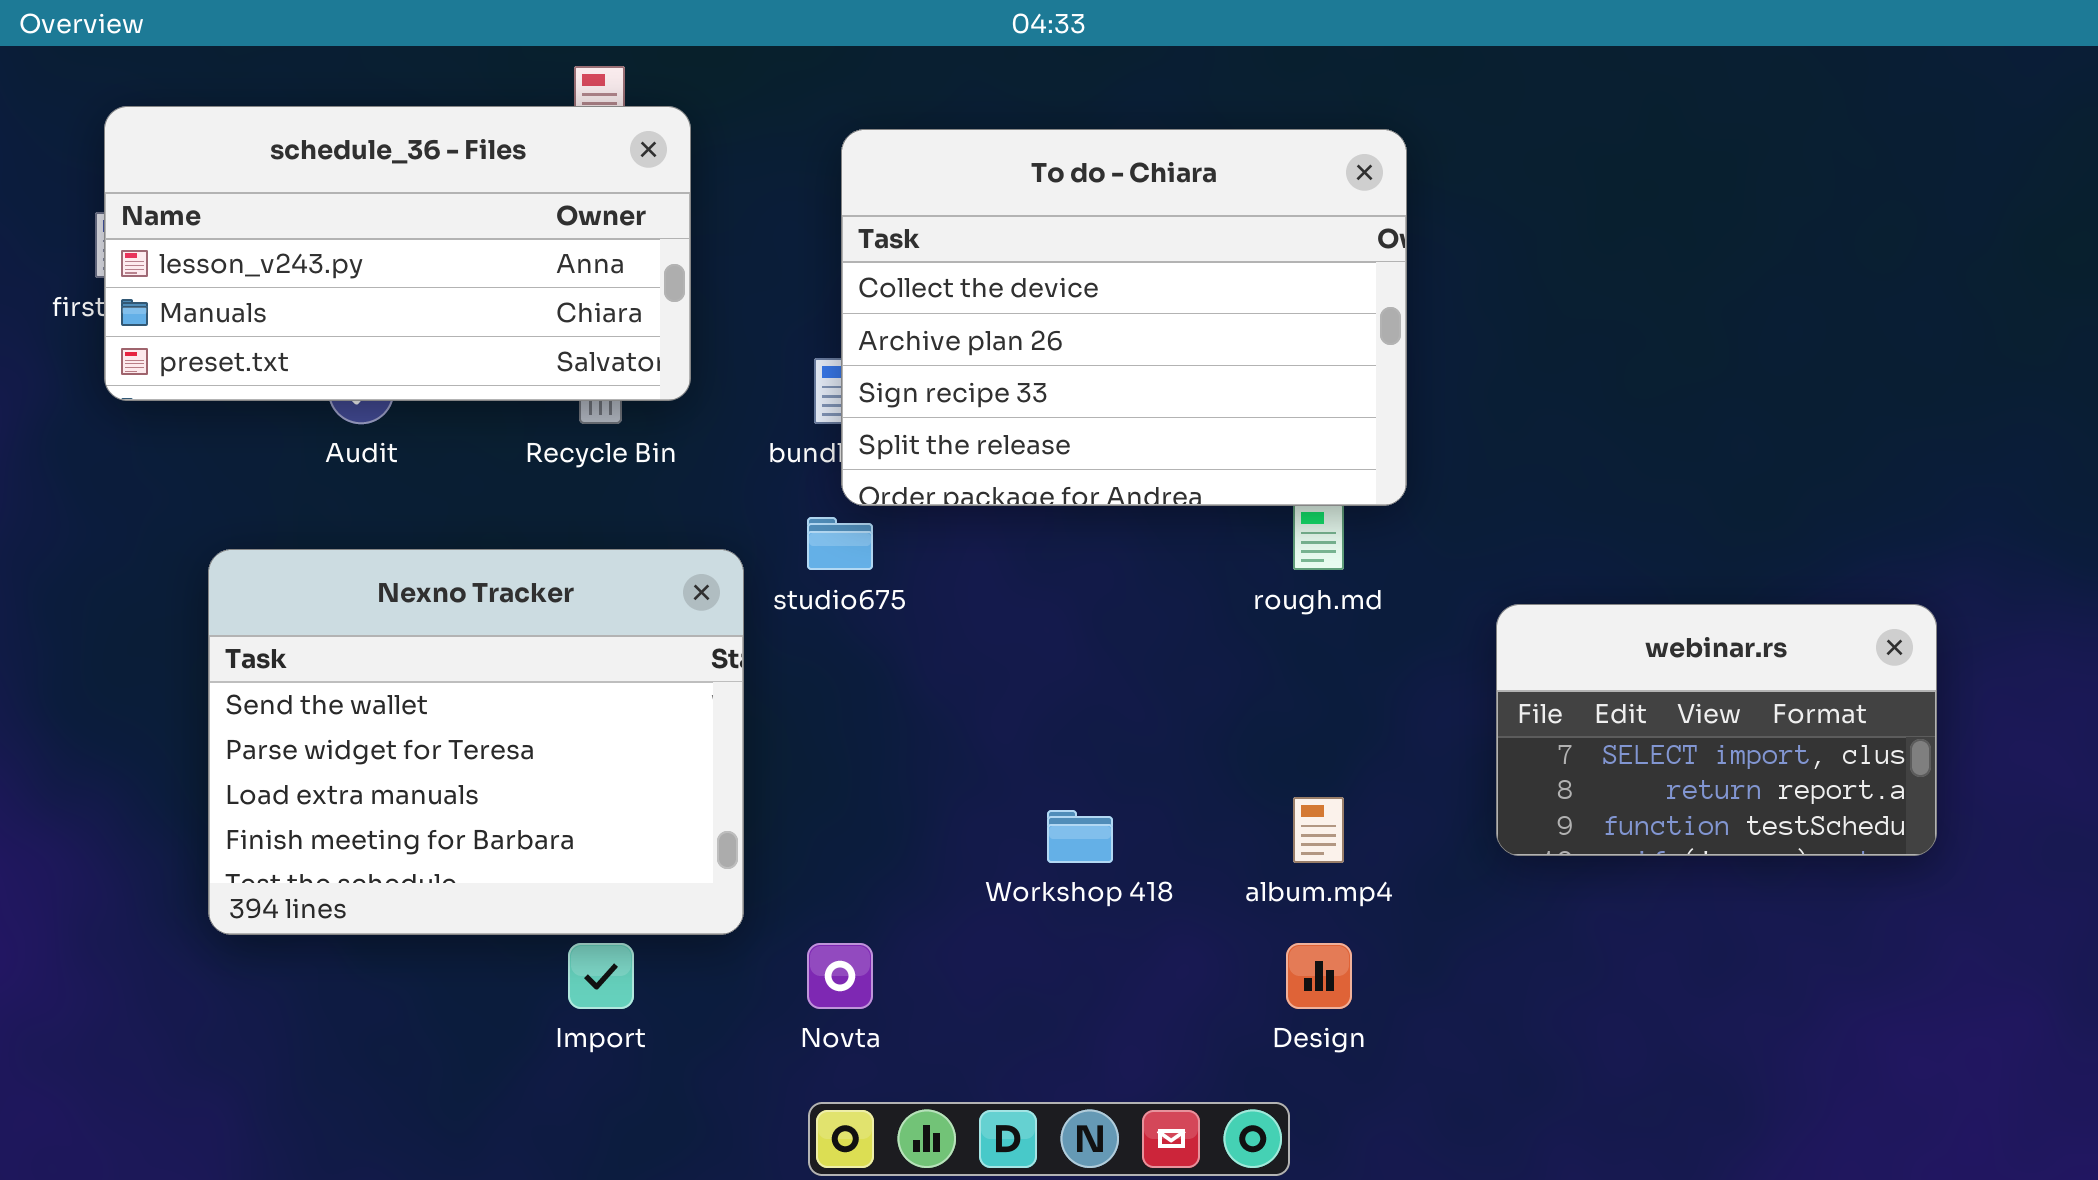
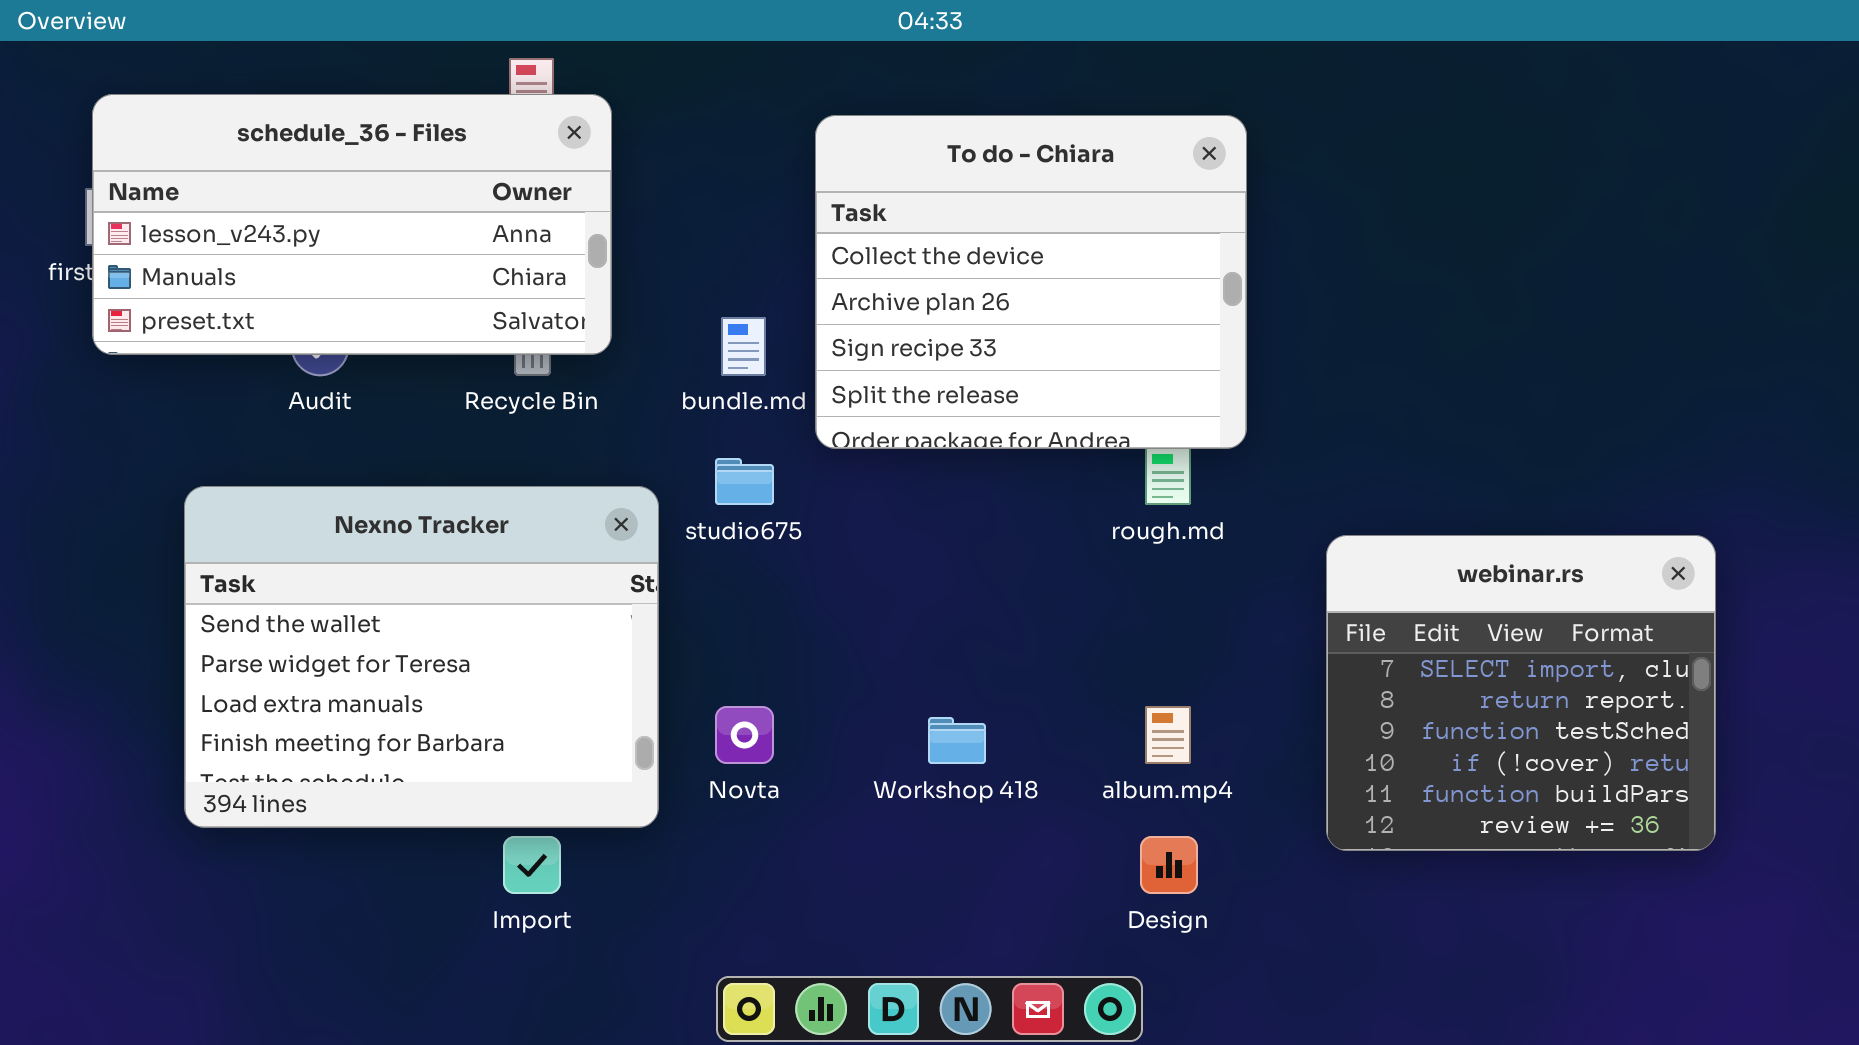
To do - Chiara: [841,129,1407,506] -> [815,115,1247,449], resized
webinar.rs: [1496,604,1937,856] -> [1326,535,1716,851], resized
Novta: [807,943,873,1009] -> [715,706,774,764], moved

